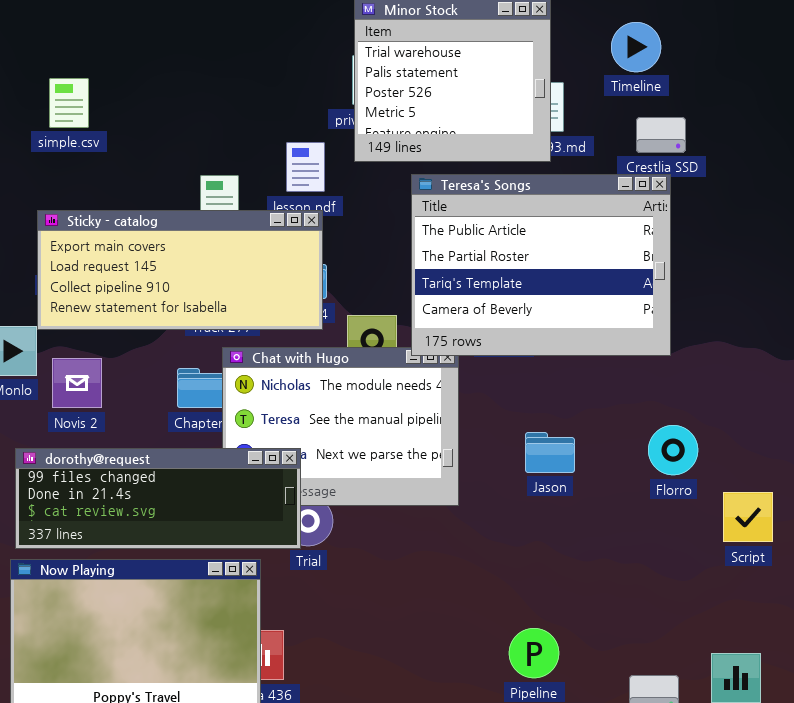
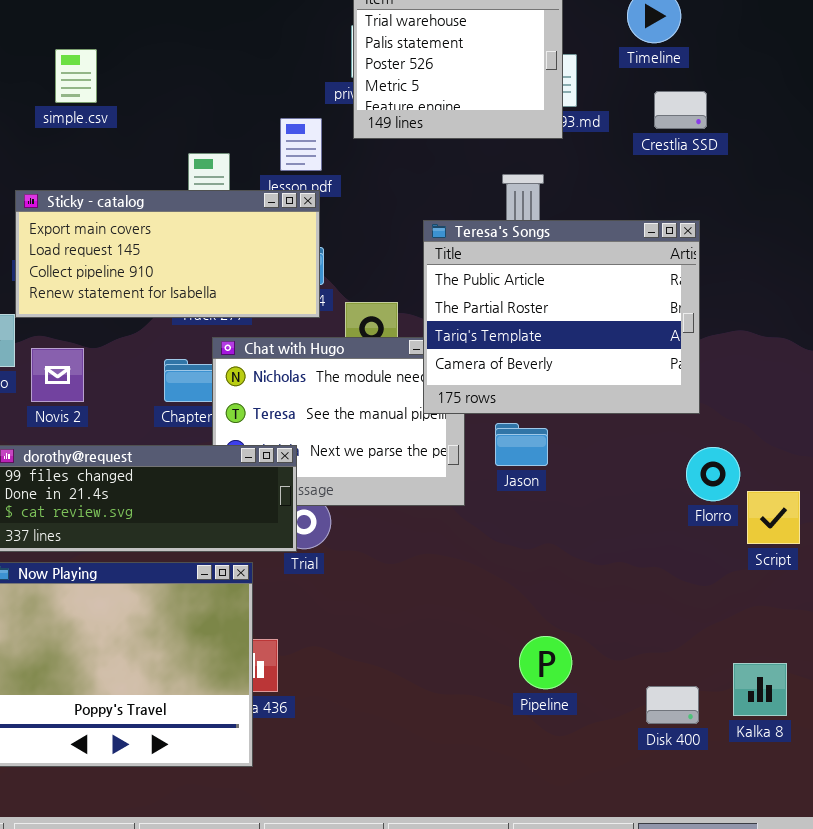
simple.csv: [49,78,89,128] -> [55,49,97,103], moved
Teresa's Songs: [411,174,671,356] -> [423,220,700,414], moved
Florro: [648,425,698,475] -> [686,447,740,501], moved
Jason: [525,432,575,473] -> [495,423,548,466], moved

